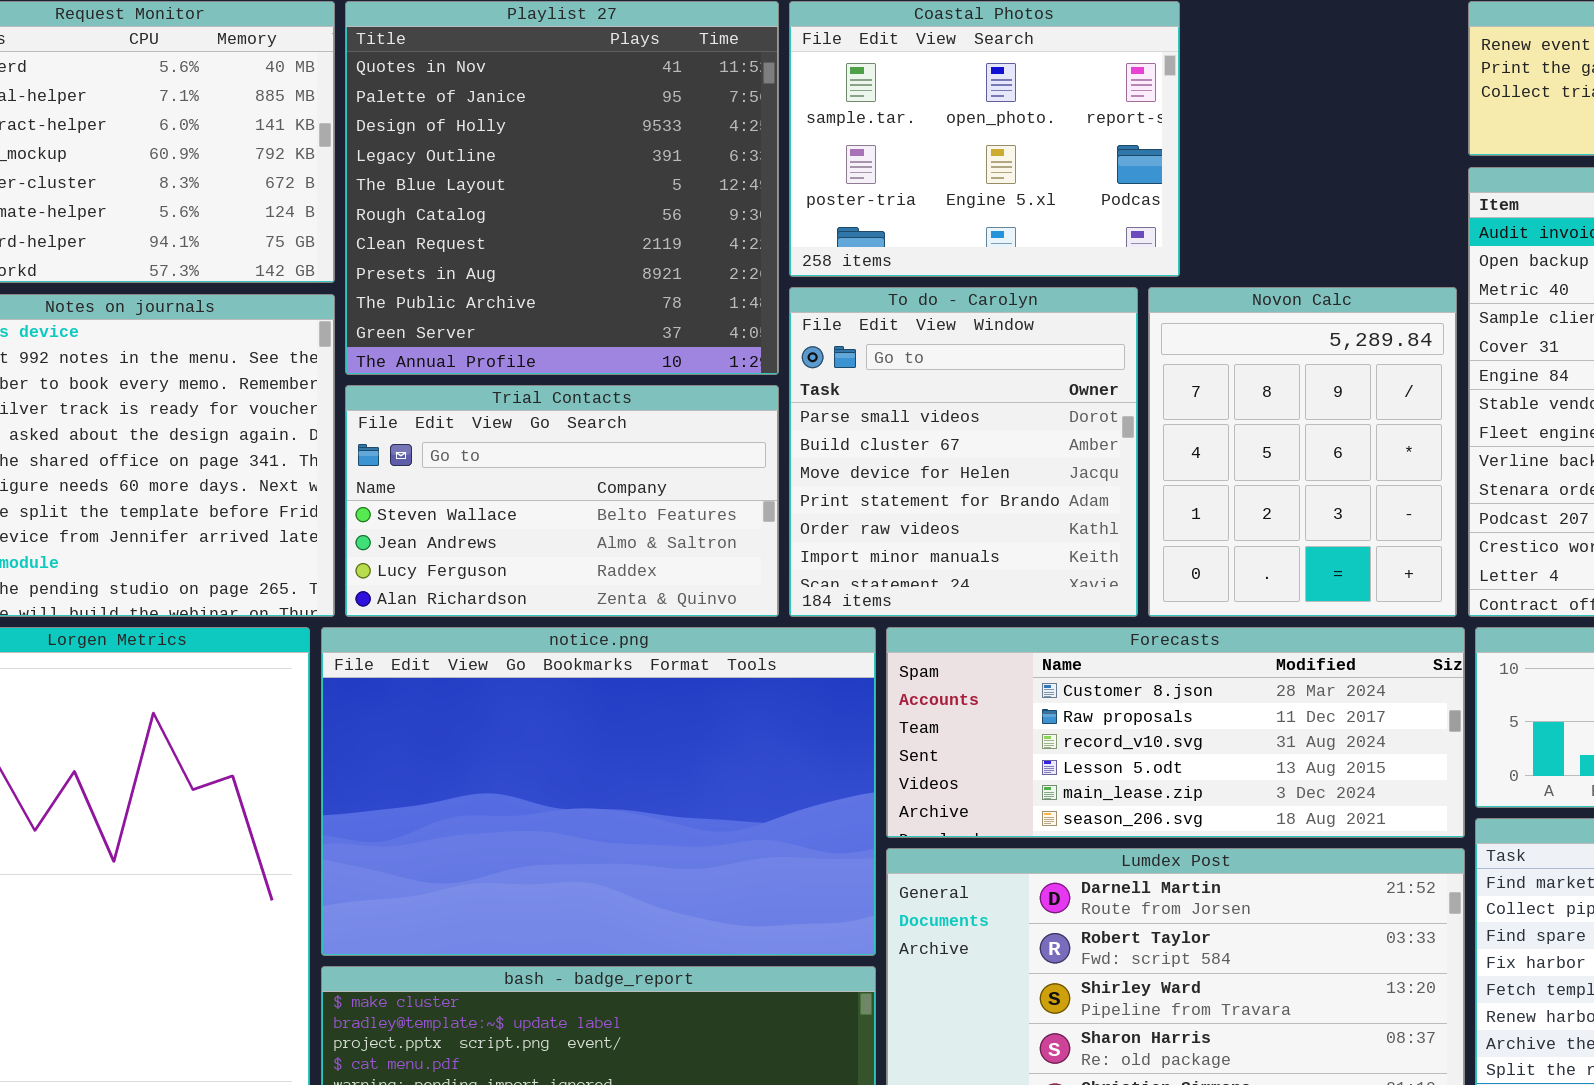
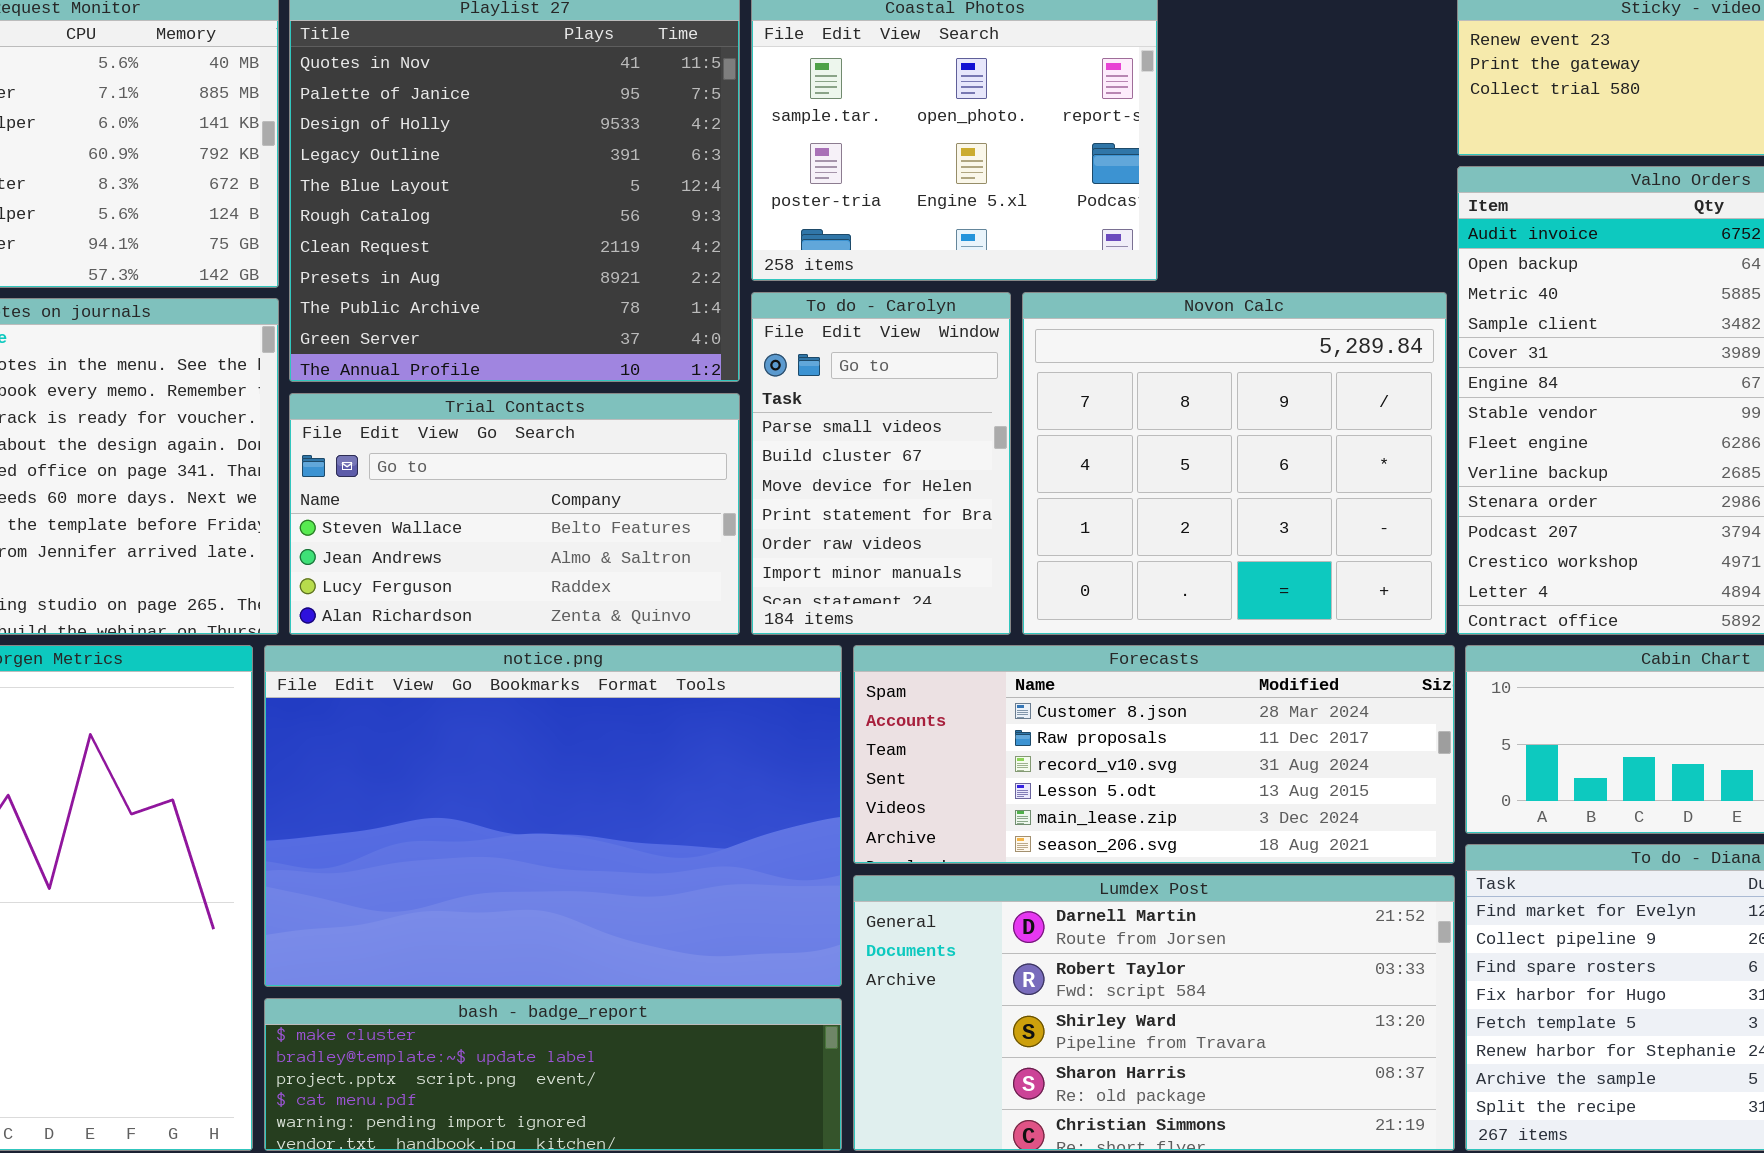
To do - Carolyn: [789,287,1138,617] -> [751,292,1011,635], resized
Novon Calc: [1148,287,1457,617] -> [1022,292,1447,635], resized

